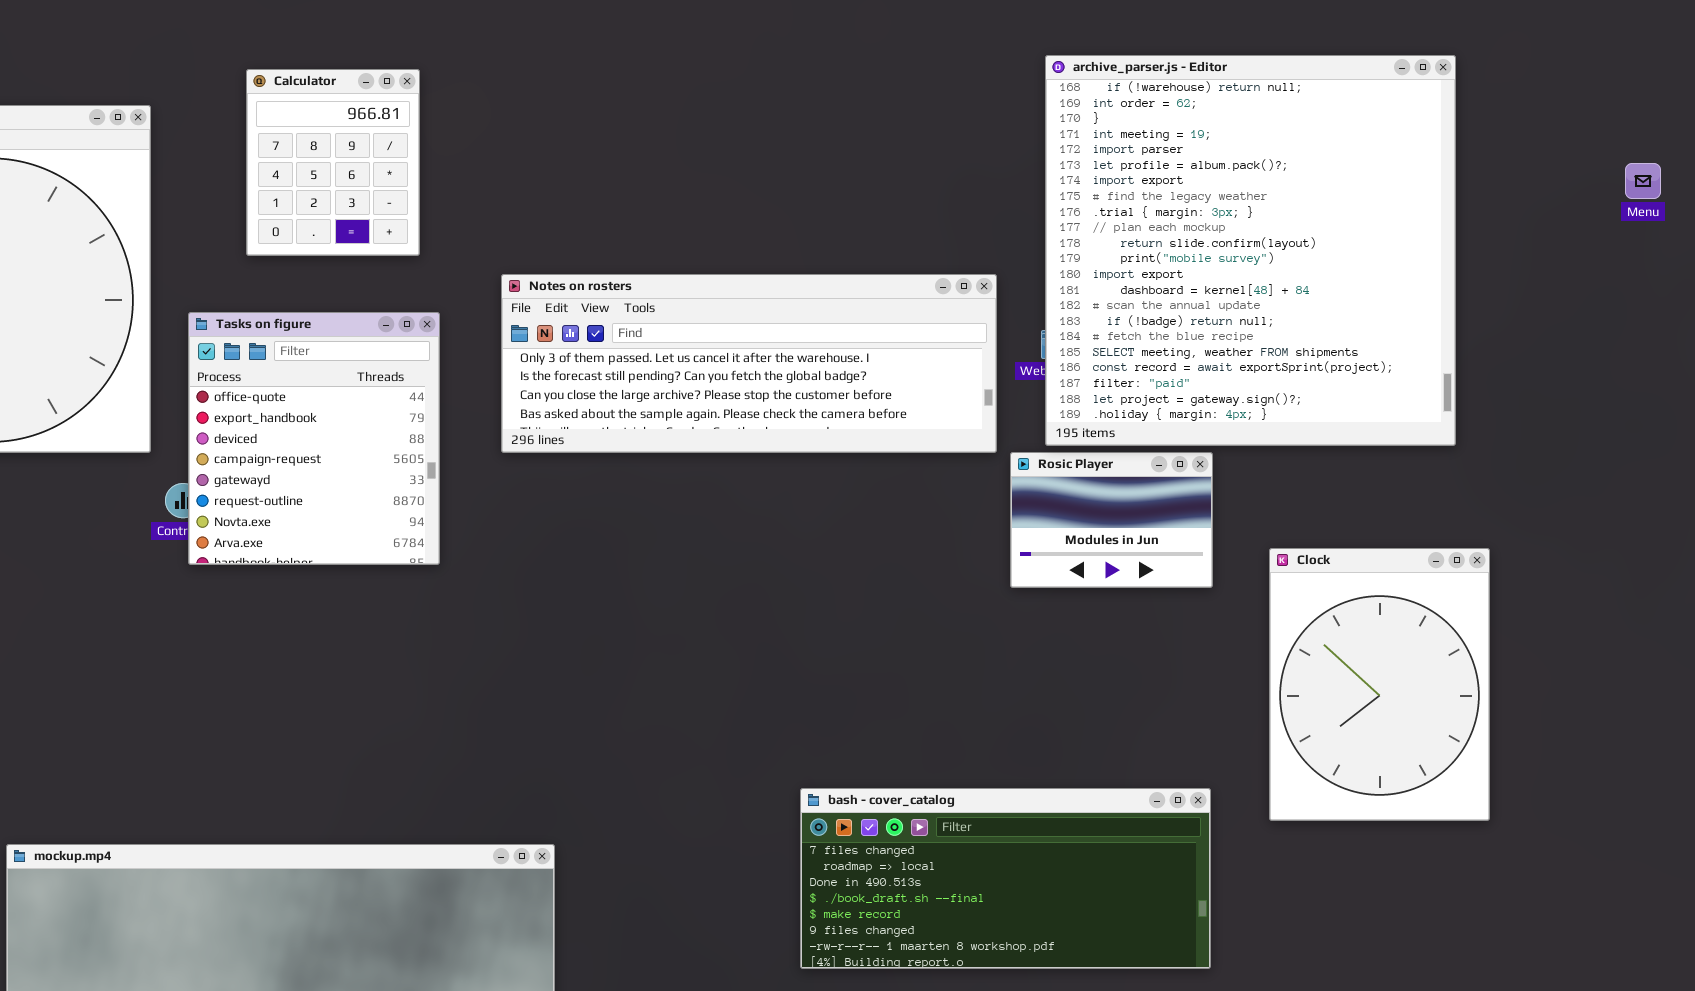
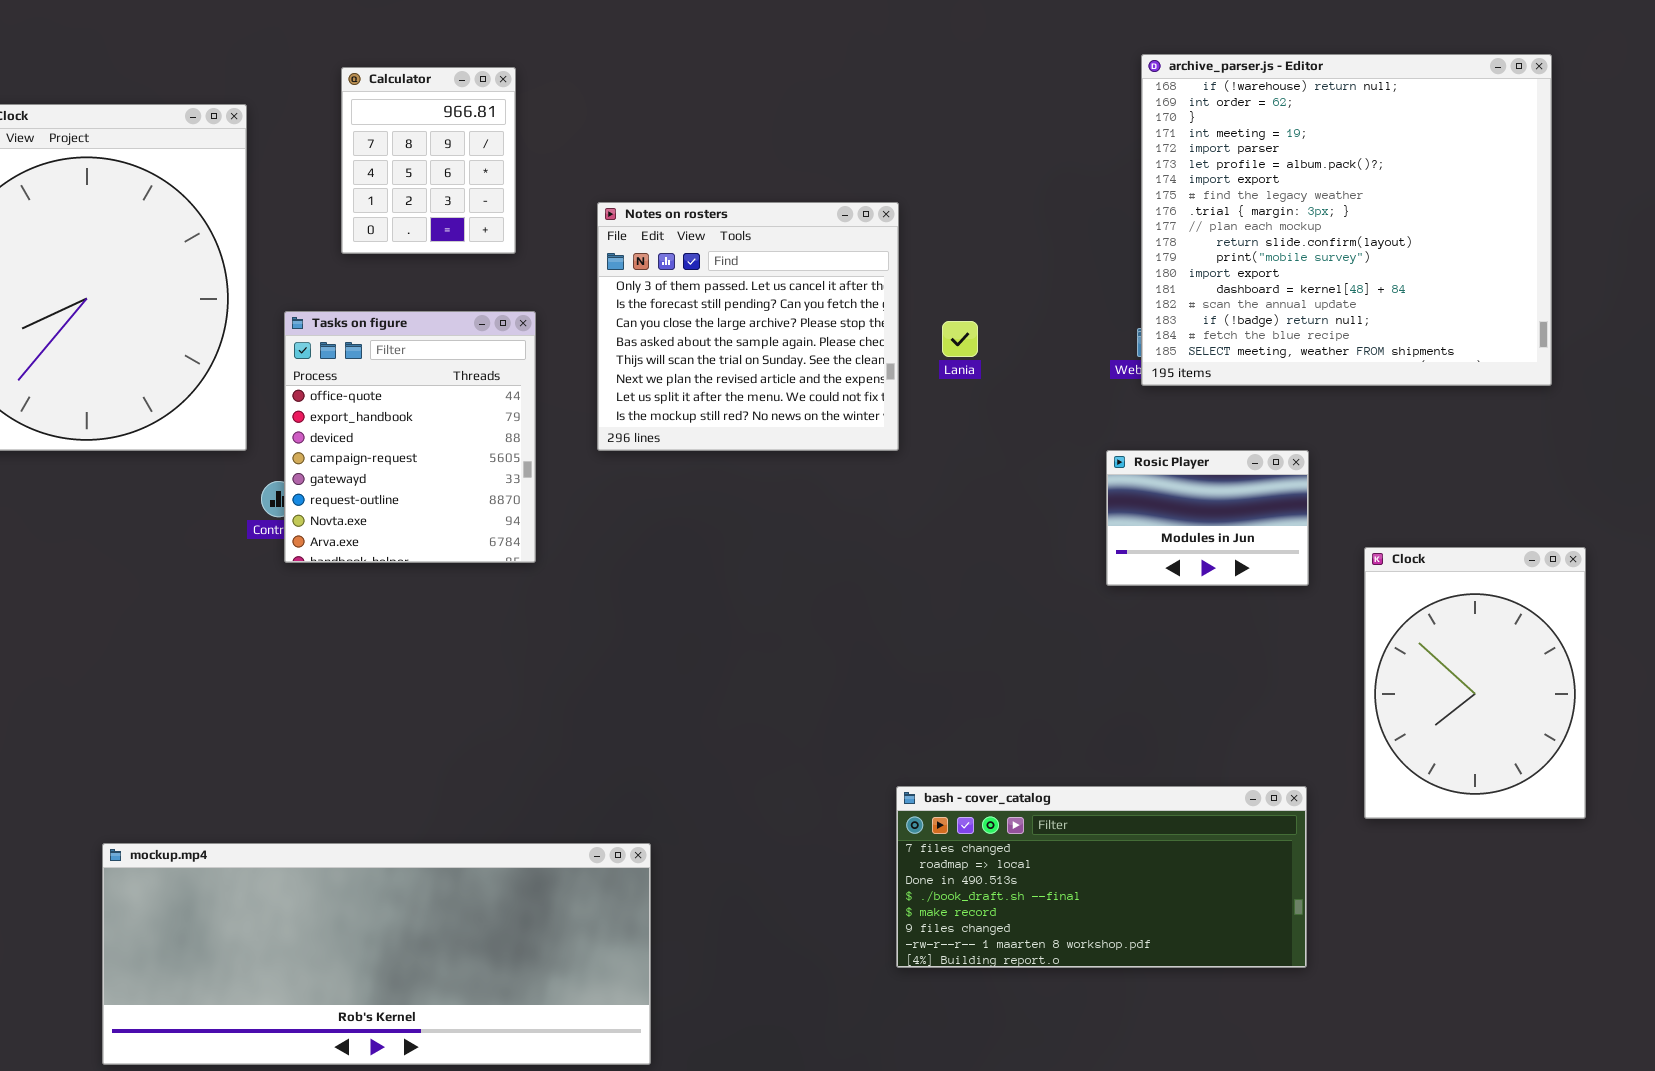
archive_parser.js - Editor: [1045,55,1456,446] -> [1141,54,1552,386], resized
Notes on rosters: [501,274,997,453] -> [597,202,899,451], resized

